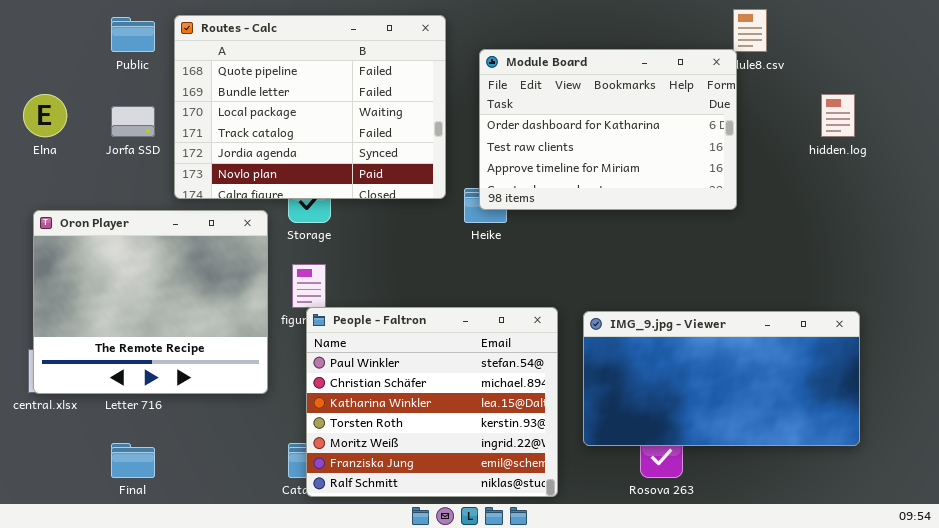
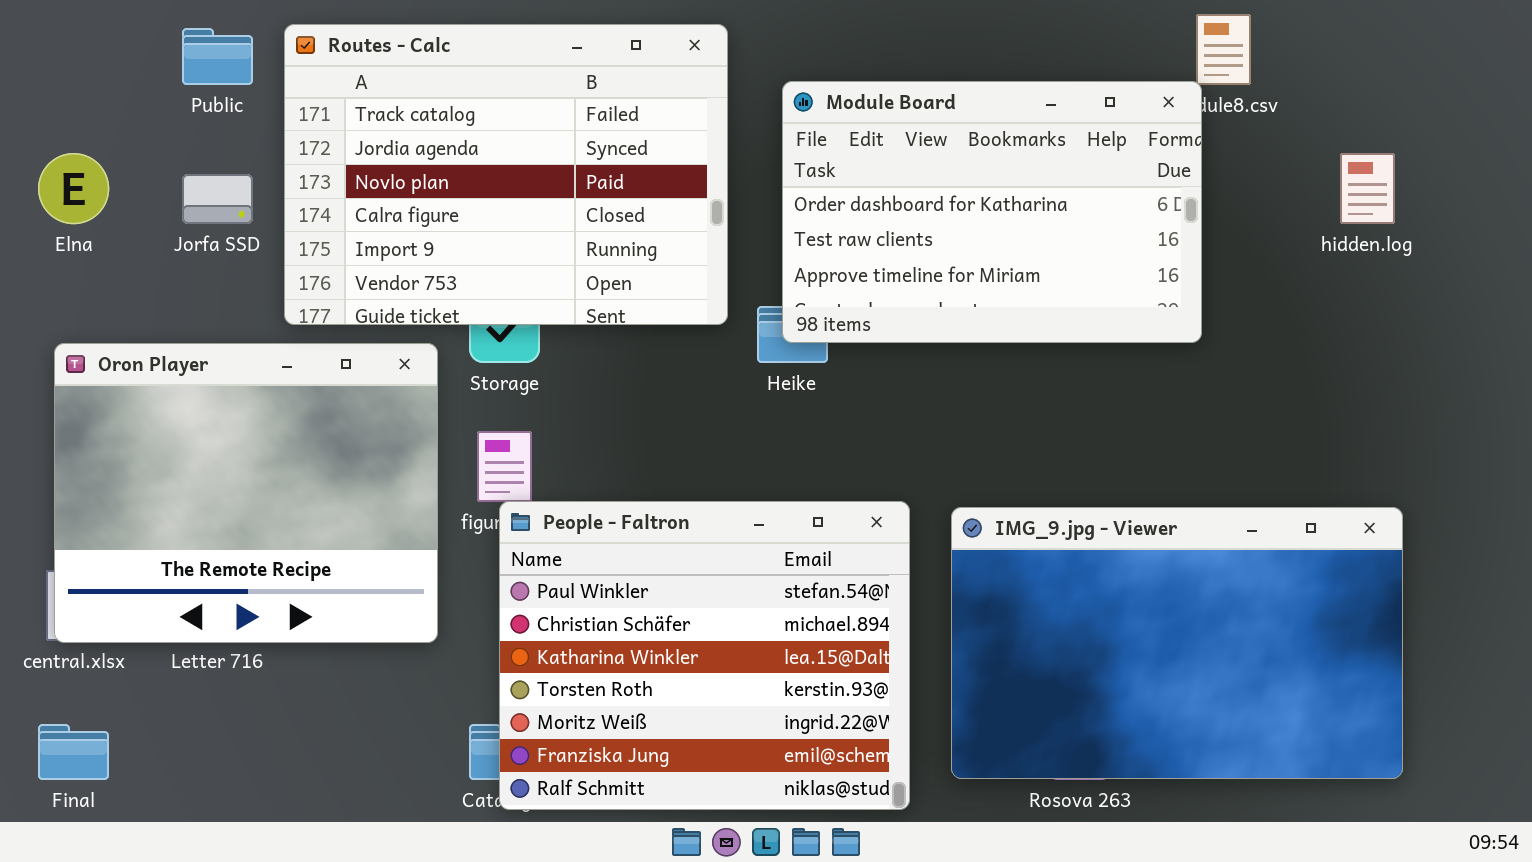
Routes - Calc: [174,15,446,199] -> [284,24,728,325], scrolled down 3 rows
IMG_9.jpg - Viewer: [583,311,860,446] -> [951,507,1403,779], resized
Final: [111,443,155,478] -> [38,724,109,780], moved

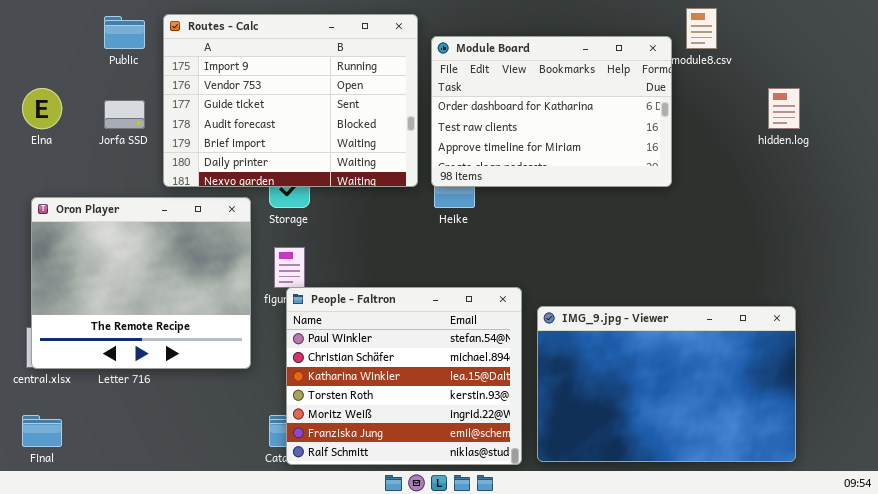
Routes - Calc: [284,24,728,325] -> [163,14,418,187], scrolled down 4 rows
Module Board: [782,81,1202,343] -> [431,36,672,187], moved
IMG_9.jpg - Viewer: [951,507,1403,779] -> [537,306,796,462], moved

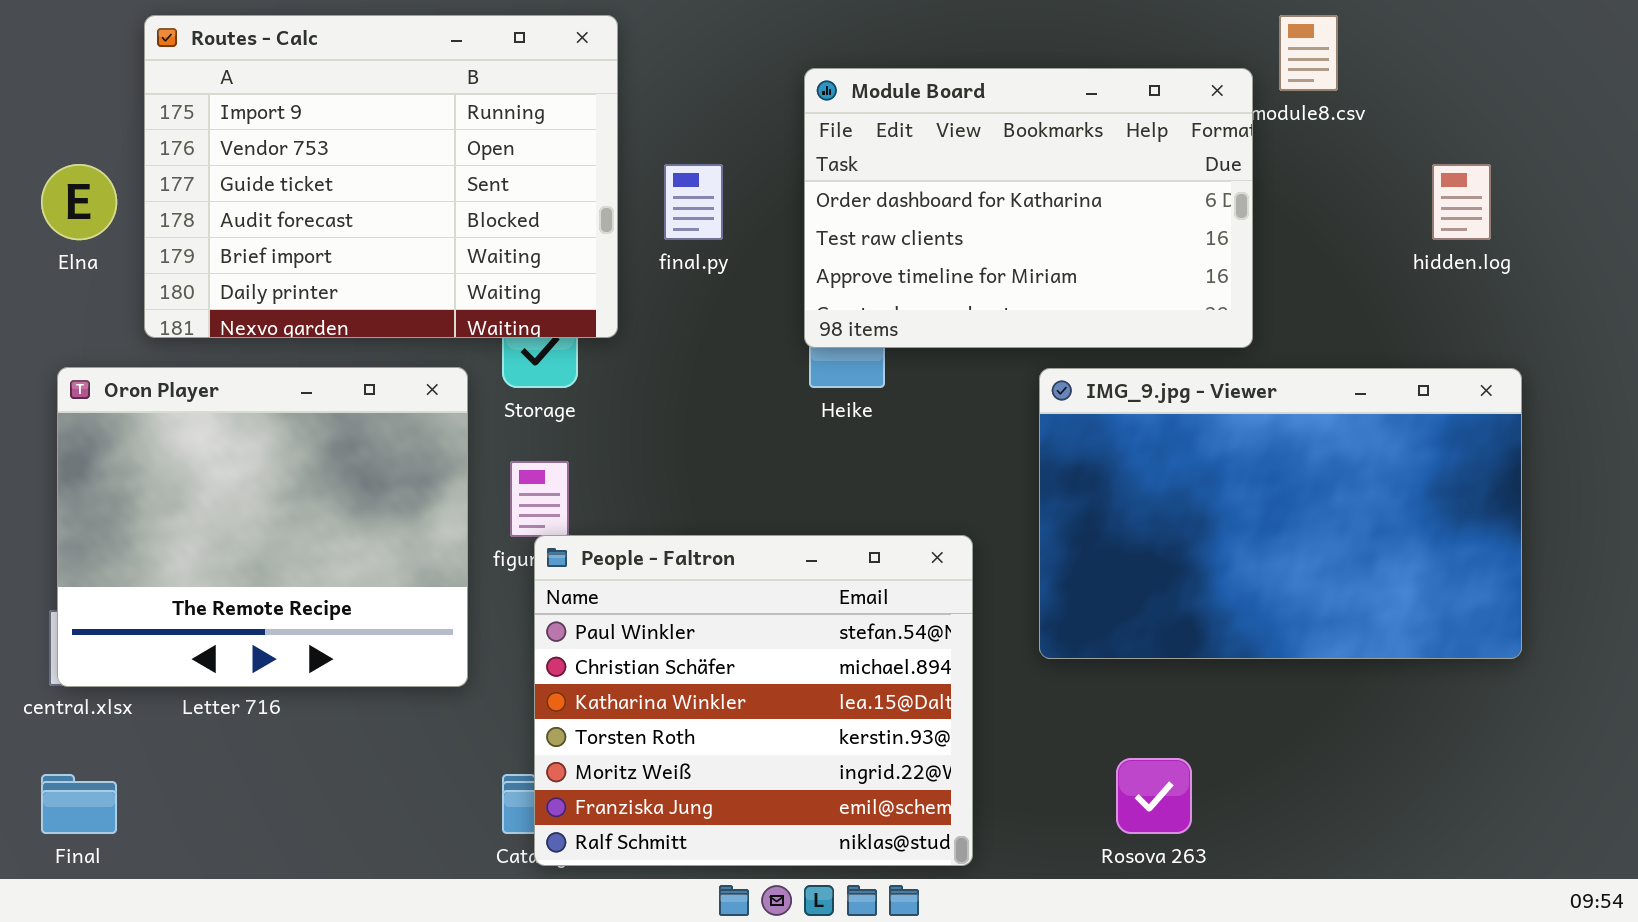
Routes - Calc: [163,14,418,187] -> [144,15,618,338], moved
IMG_9.jpg - Viewer: [537,306,796,462] -> [1039,368,1522,659], moved

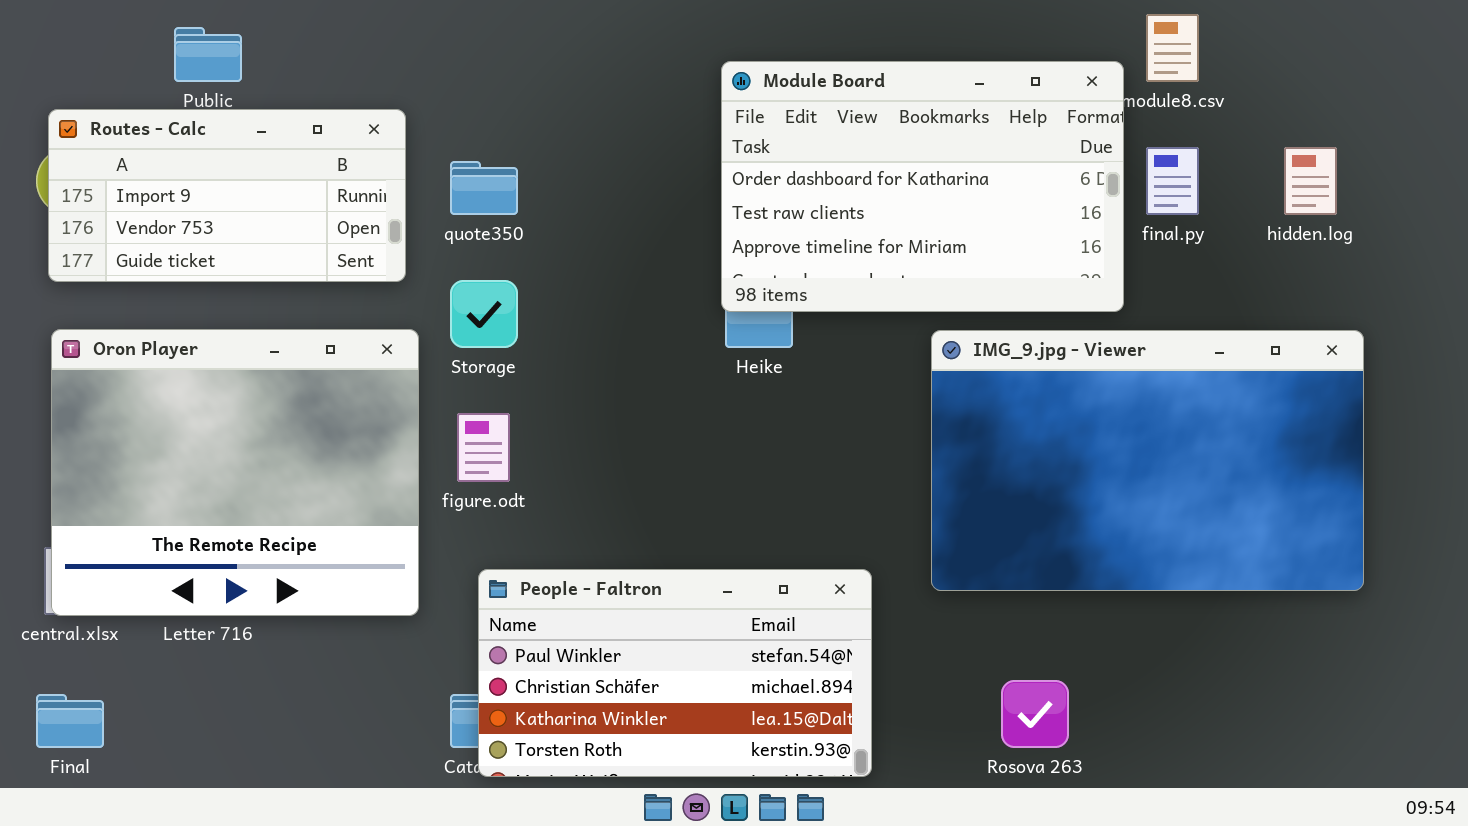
Routes - Calc: [144,15,618,338] -> [48,109,406,282], moved, resized
final.py: [664,164,723,240] -> [1146,147,1199,215], moved
People - Faltron: [534,535,973,866] -> [478,569,872,777], resized

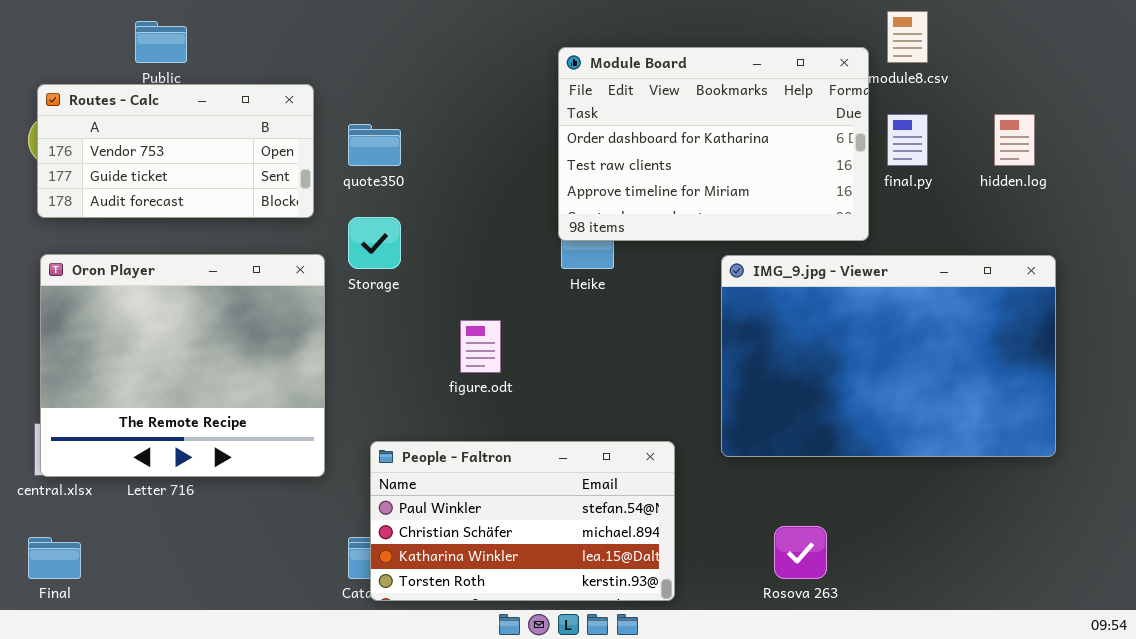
Routes - Calc: [48,109,406,282] -> [37,84,314,218], scrolled down 1 row
figure.odt: [457,413,510,482] -> [460,320,501,373], moved

